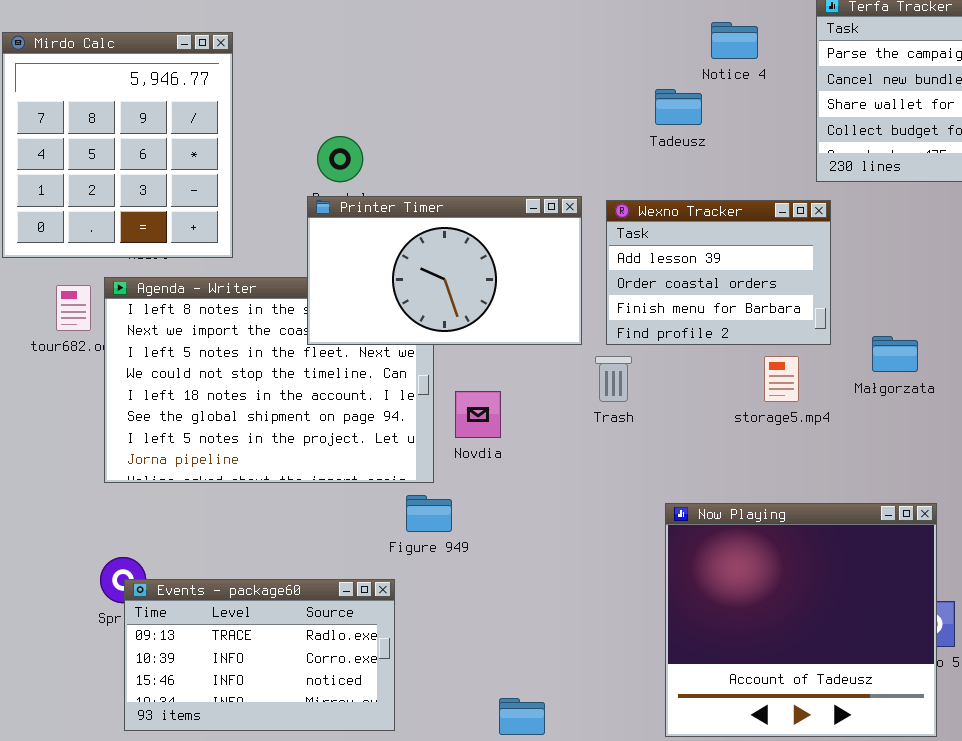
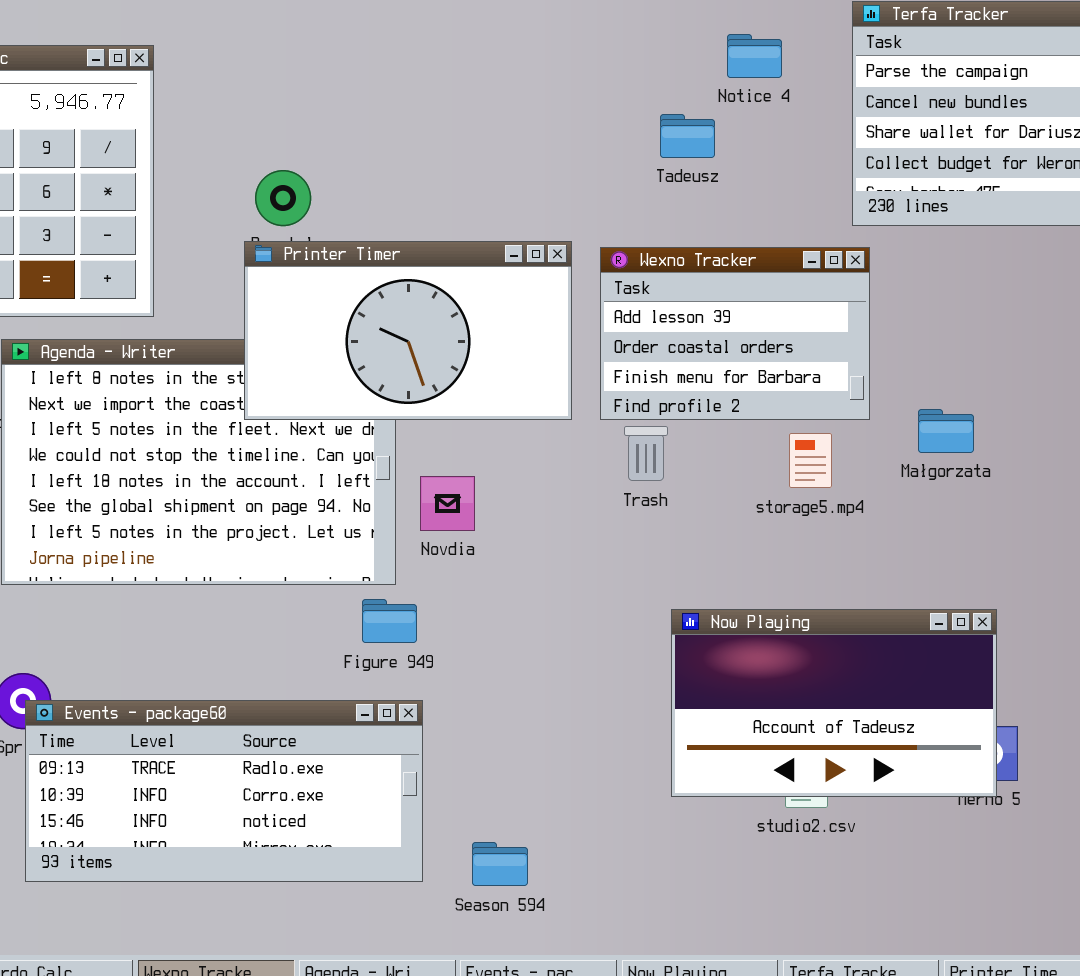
Trash: [595,356,632,402] -> [624,426,668,481], moved
Now Playing: [665,503,937,737] -> [671,609,997,797], resized
Events - package60: [124,579,395,731] -> [25,700,423,882], resized

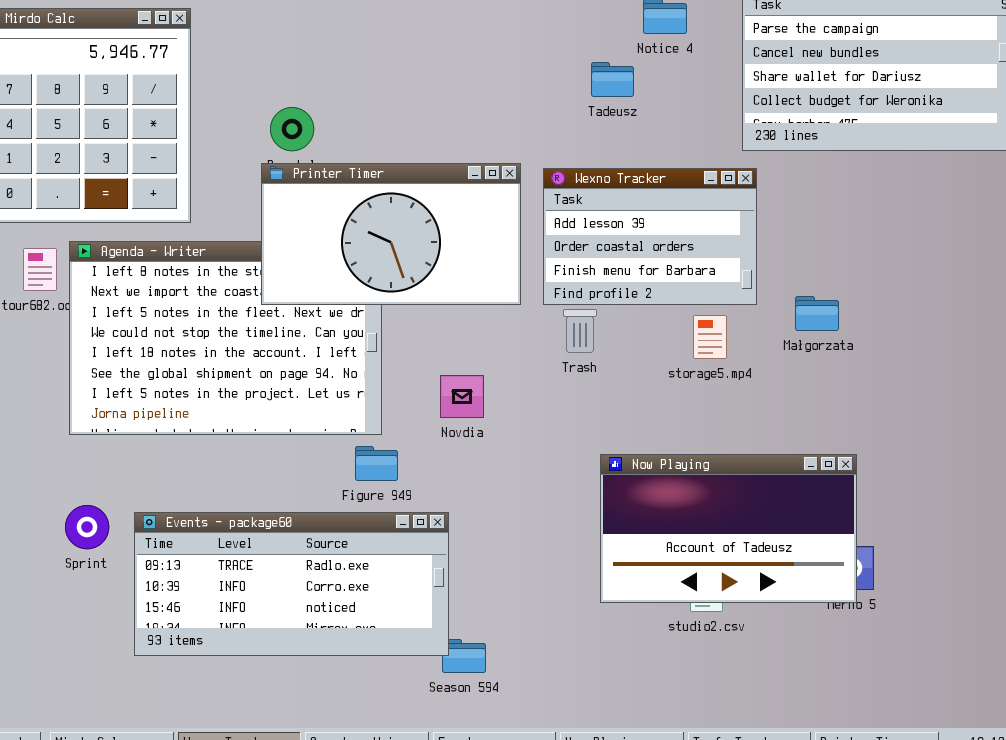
Novdia: [420,476,475,531] -> [440,375,484,418], moved
Events - package60: [25,700,423,882] -> [134,512,449,656], moved

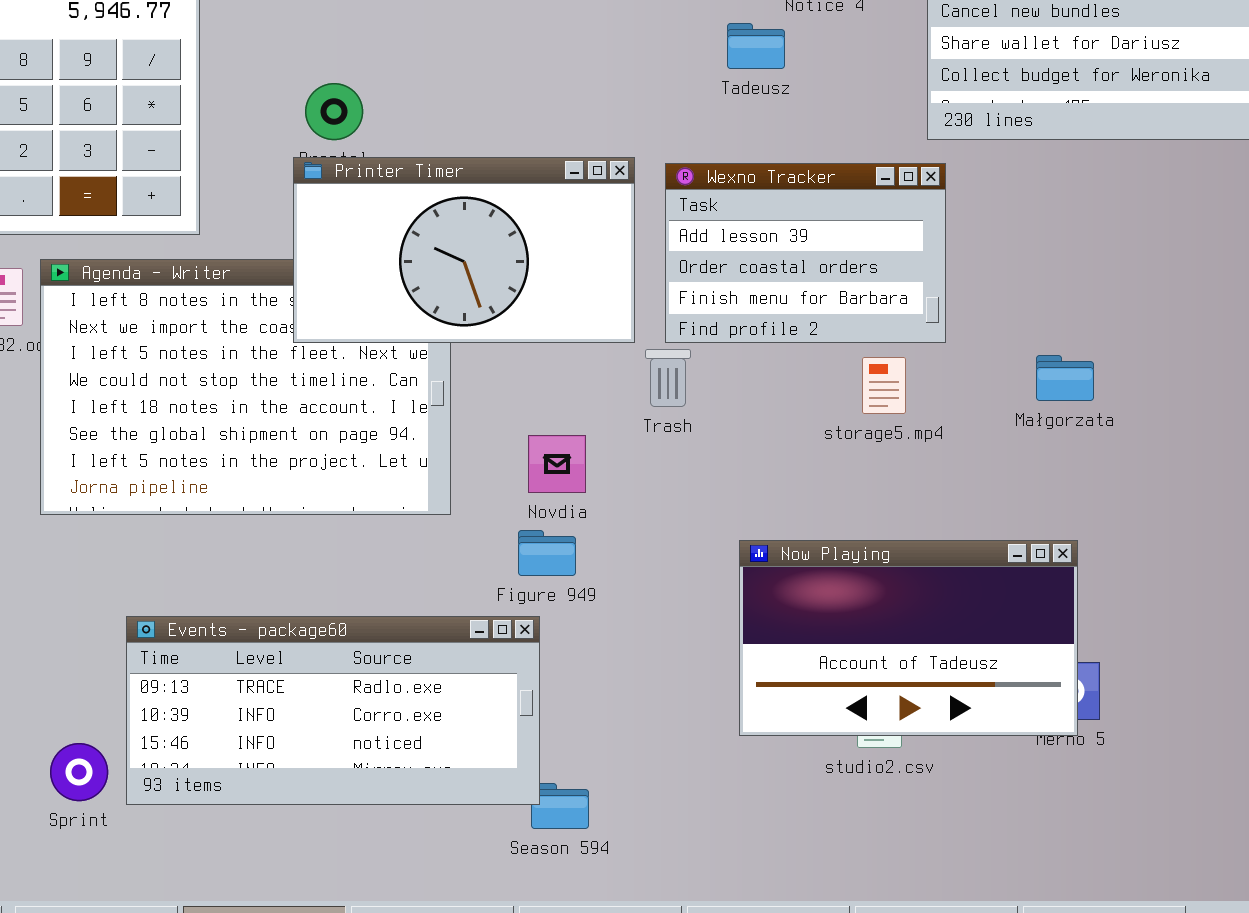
Małgorzata: [795,296,839,331] -> [1036,355,1094,401], moved
Trash: [563,309,597,353] -> [645,349,691,407], moved
Figure 949: [355,446,398,481] -> [518,530,576,576], moved
Sprint: [65,505,109,549] -> [50,743,108,801], moved

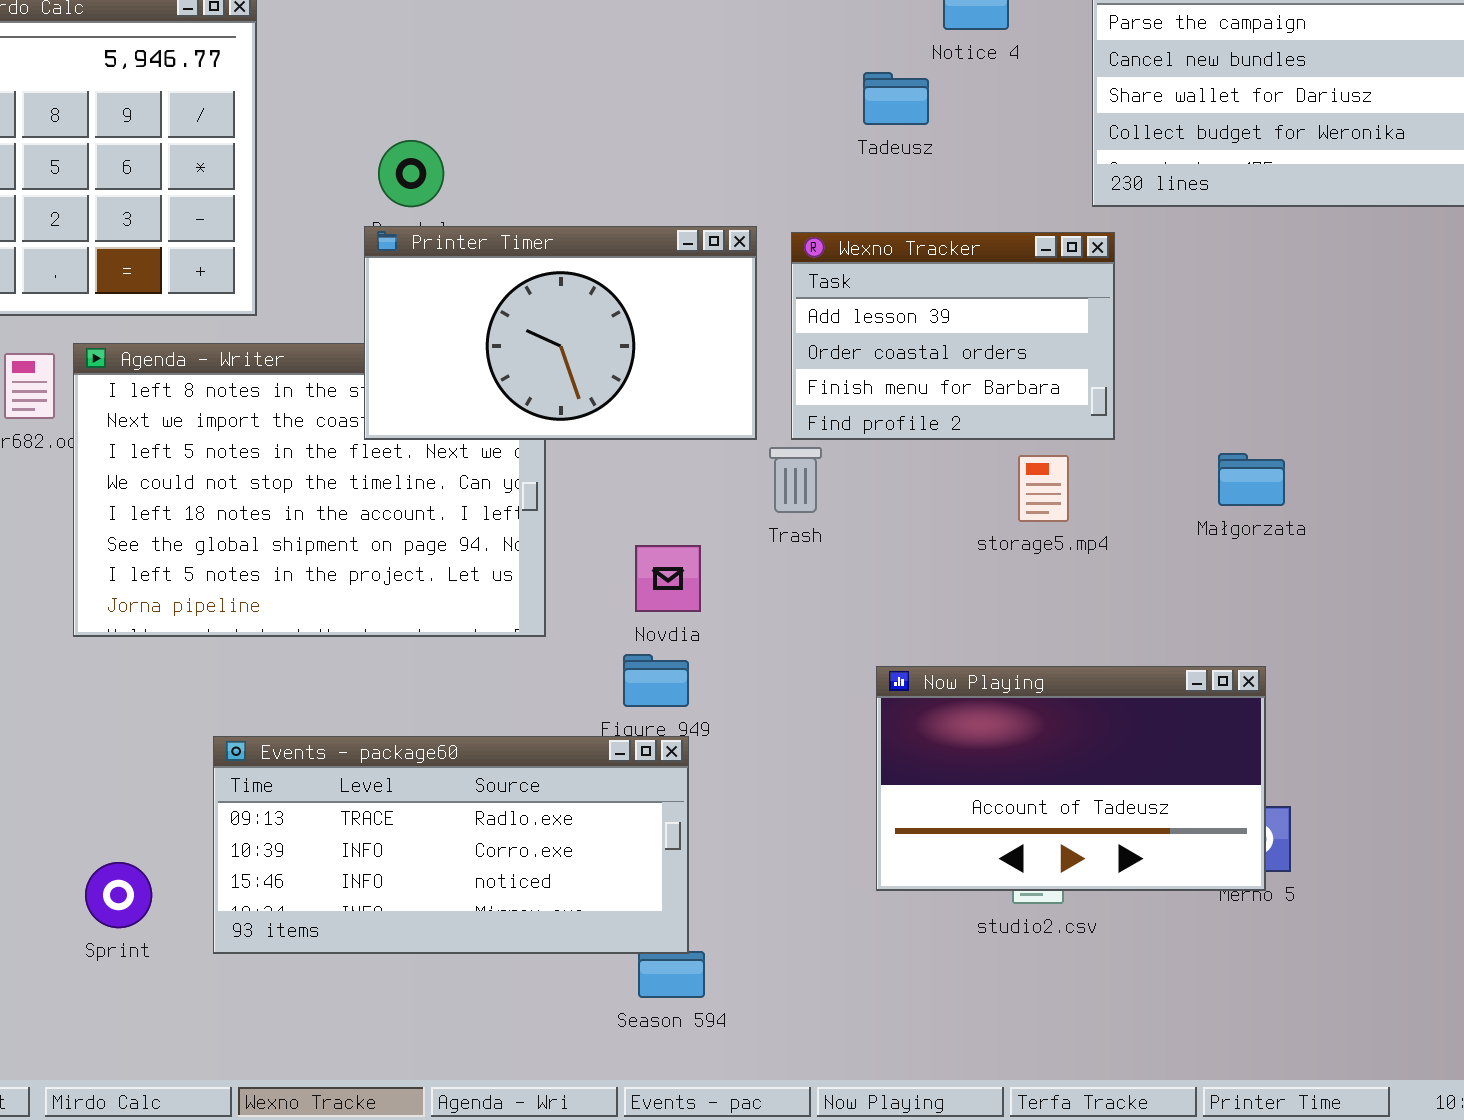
Events - package60: [126,616,540,805] -> [213,736,689,954], moved
Sprint: [50,743,108,801] -> [85,862,152,928], moved

